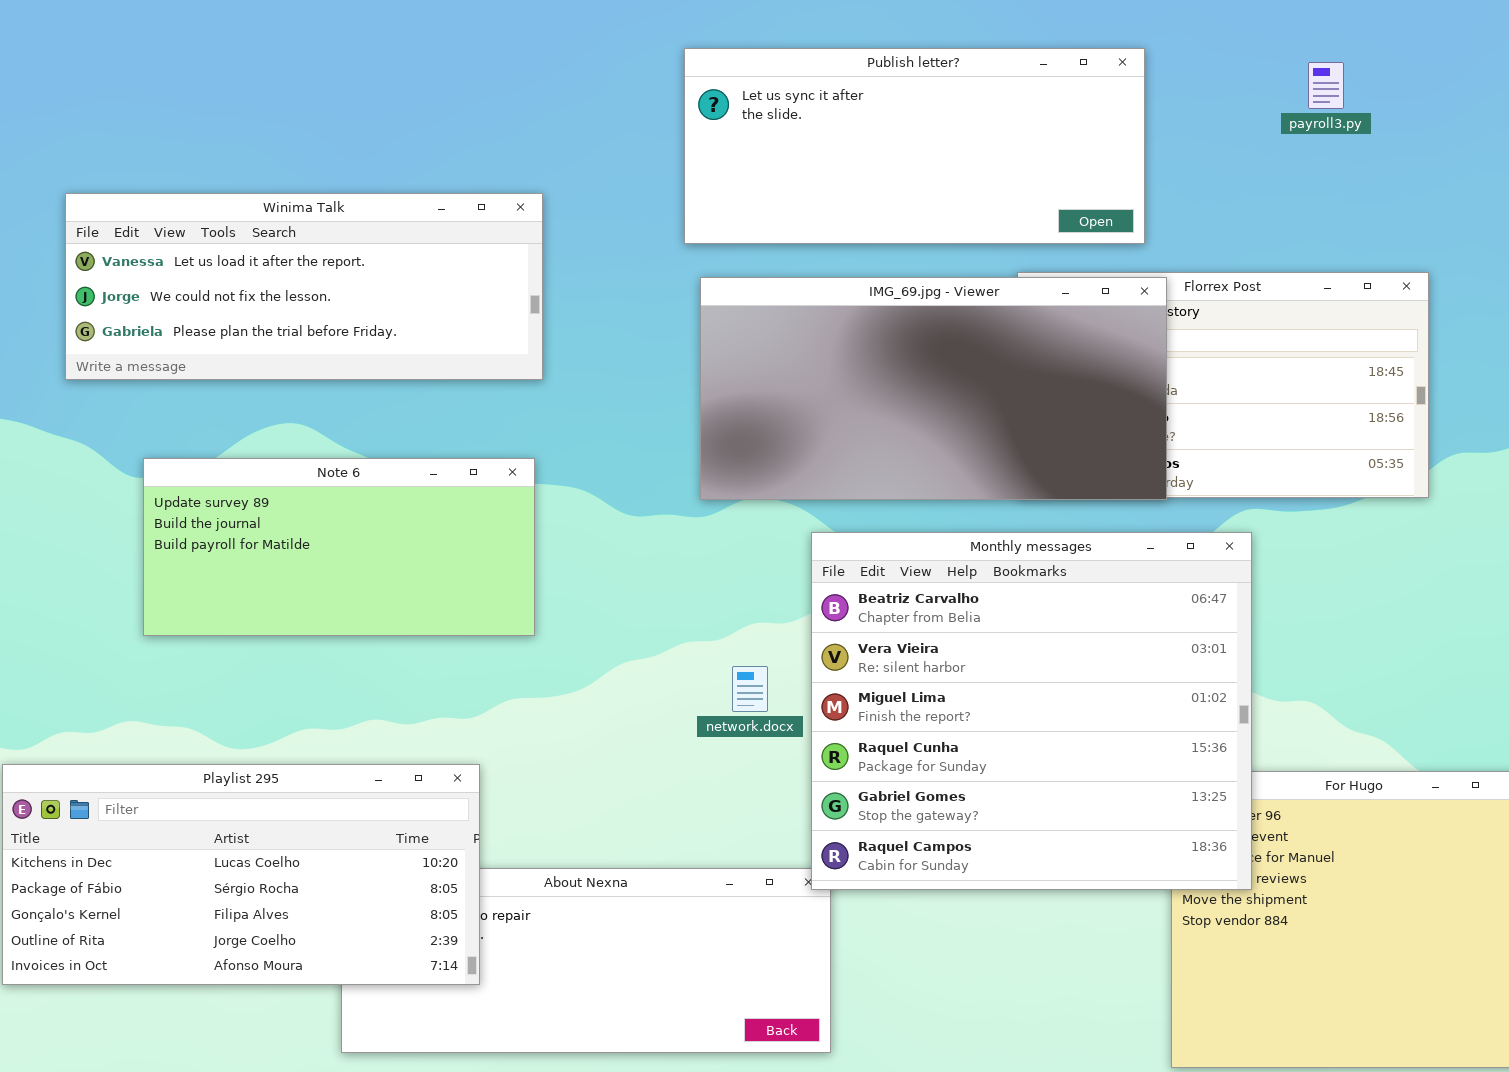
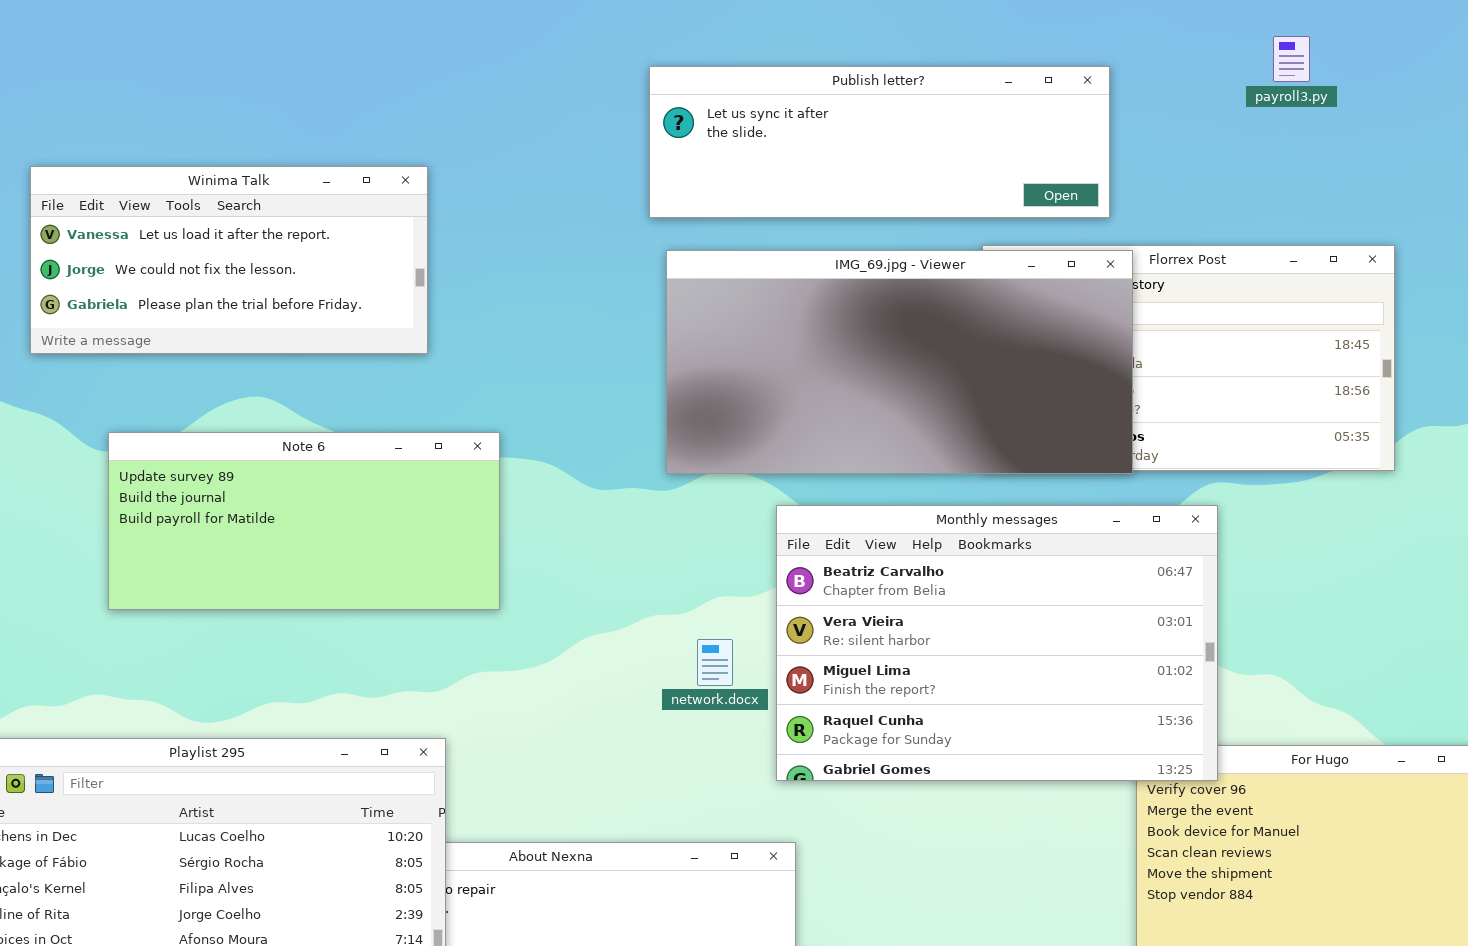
Publish letter?: [684,48,1145,244] -> [649,66,1110,218], resized
Winima Talk: [65,193,543,380] -> [30,166,428,354], resized
Monthly messages: [811,532,1252,890] -> [776,505,1218,781], resized

